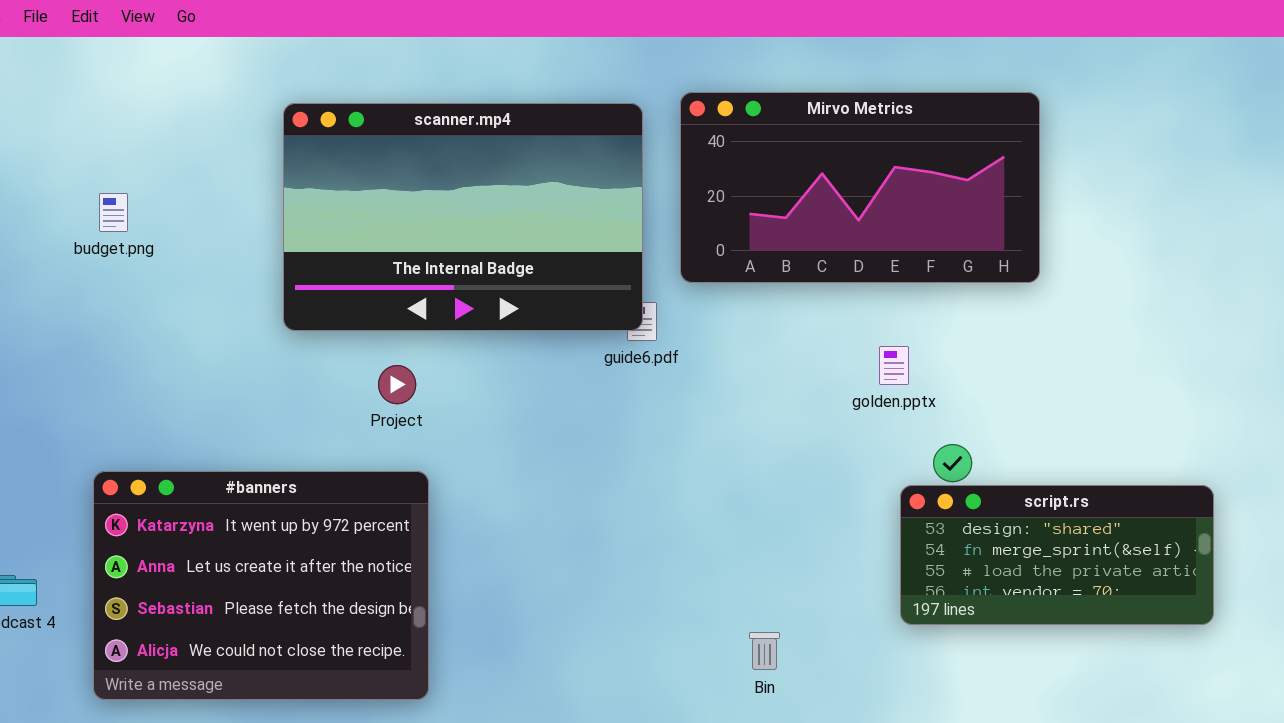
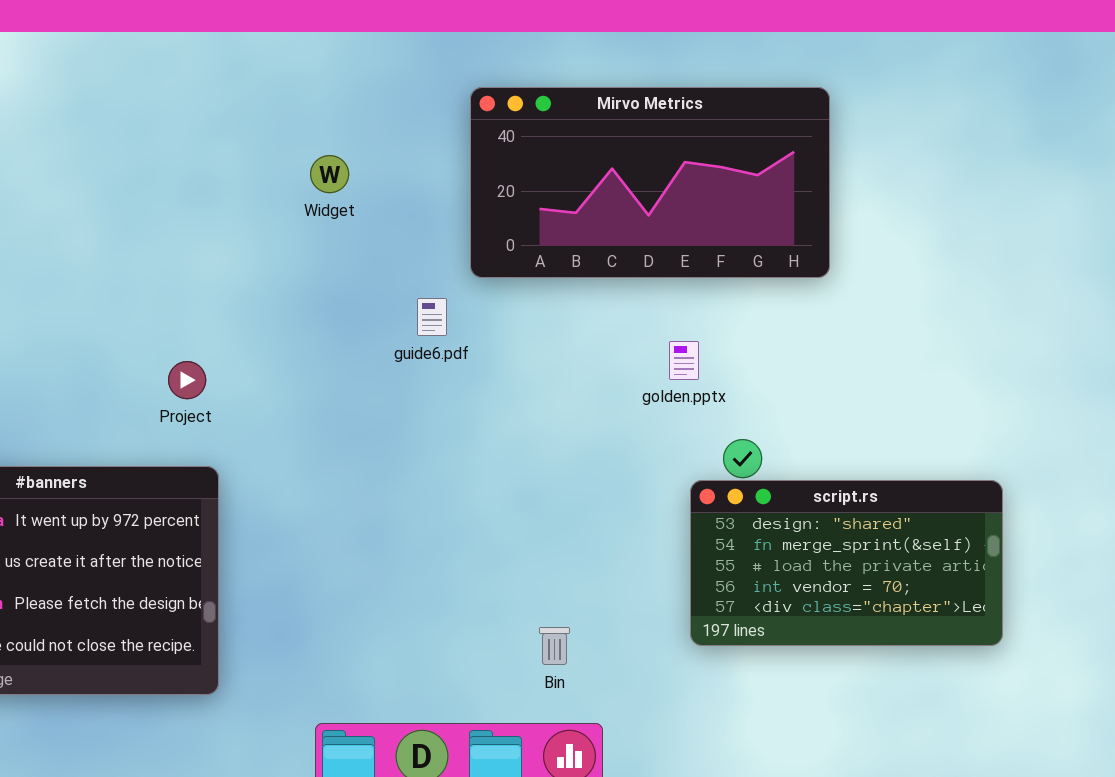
scanner.mp4: [283,103,643,331] -> none, closed
script.rs: [900,485,1214,625] -> [690,480,1003,646], resized

